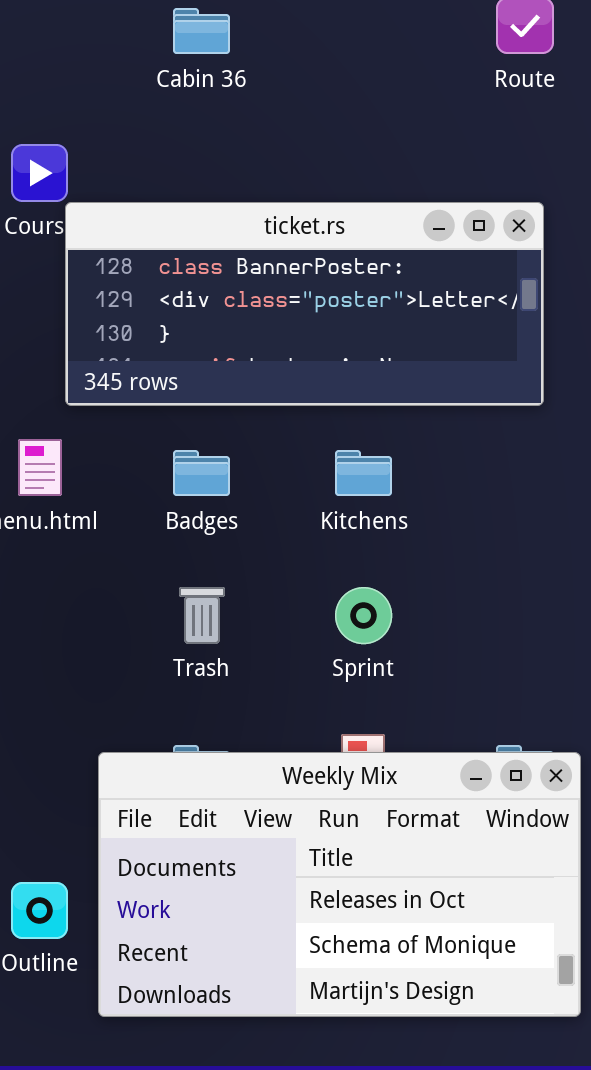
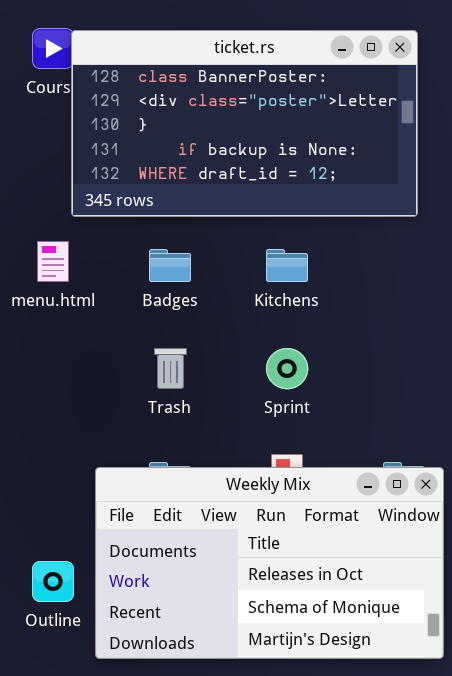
ticket.rs: [65,202,544,406] -> [71,30,418,217], resized

